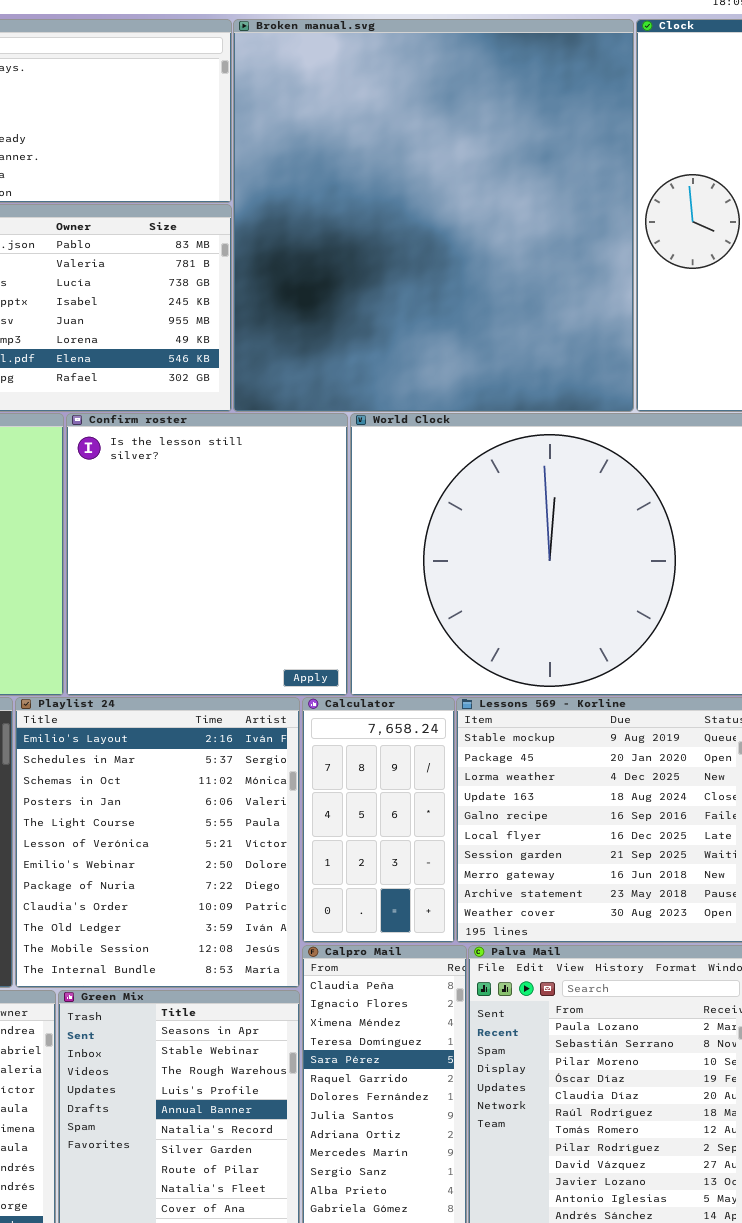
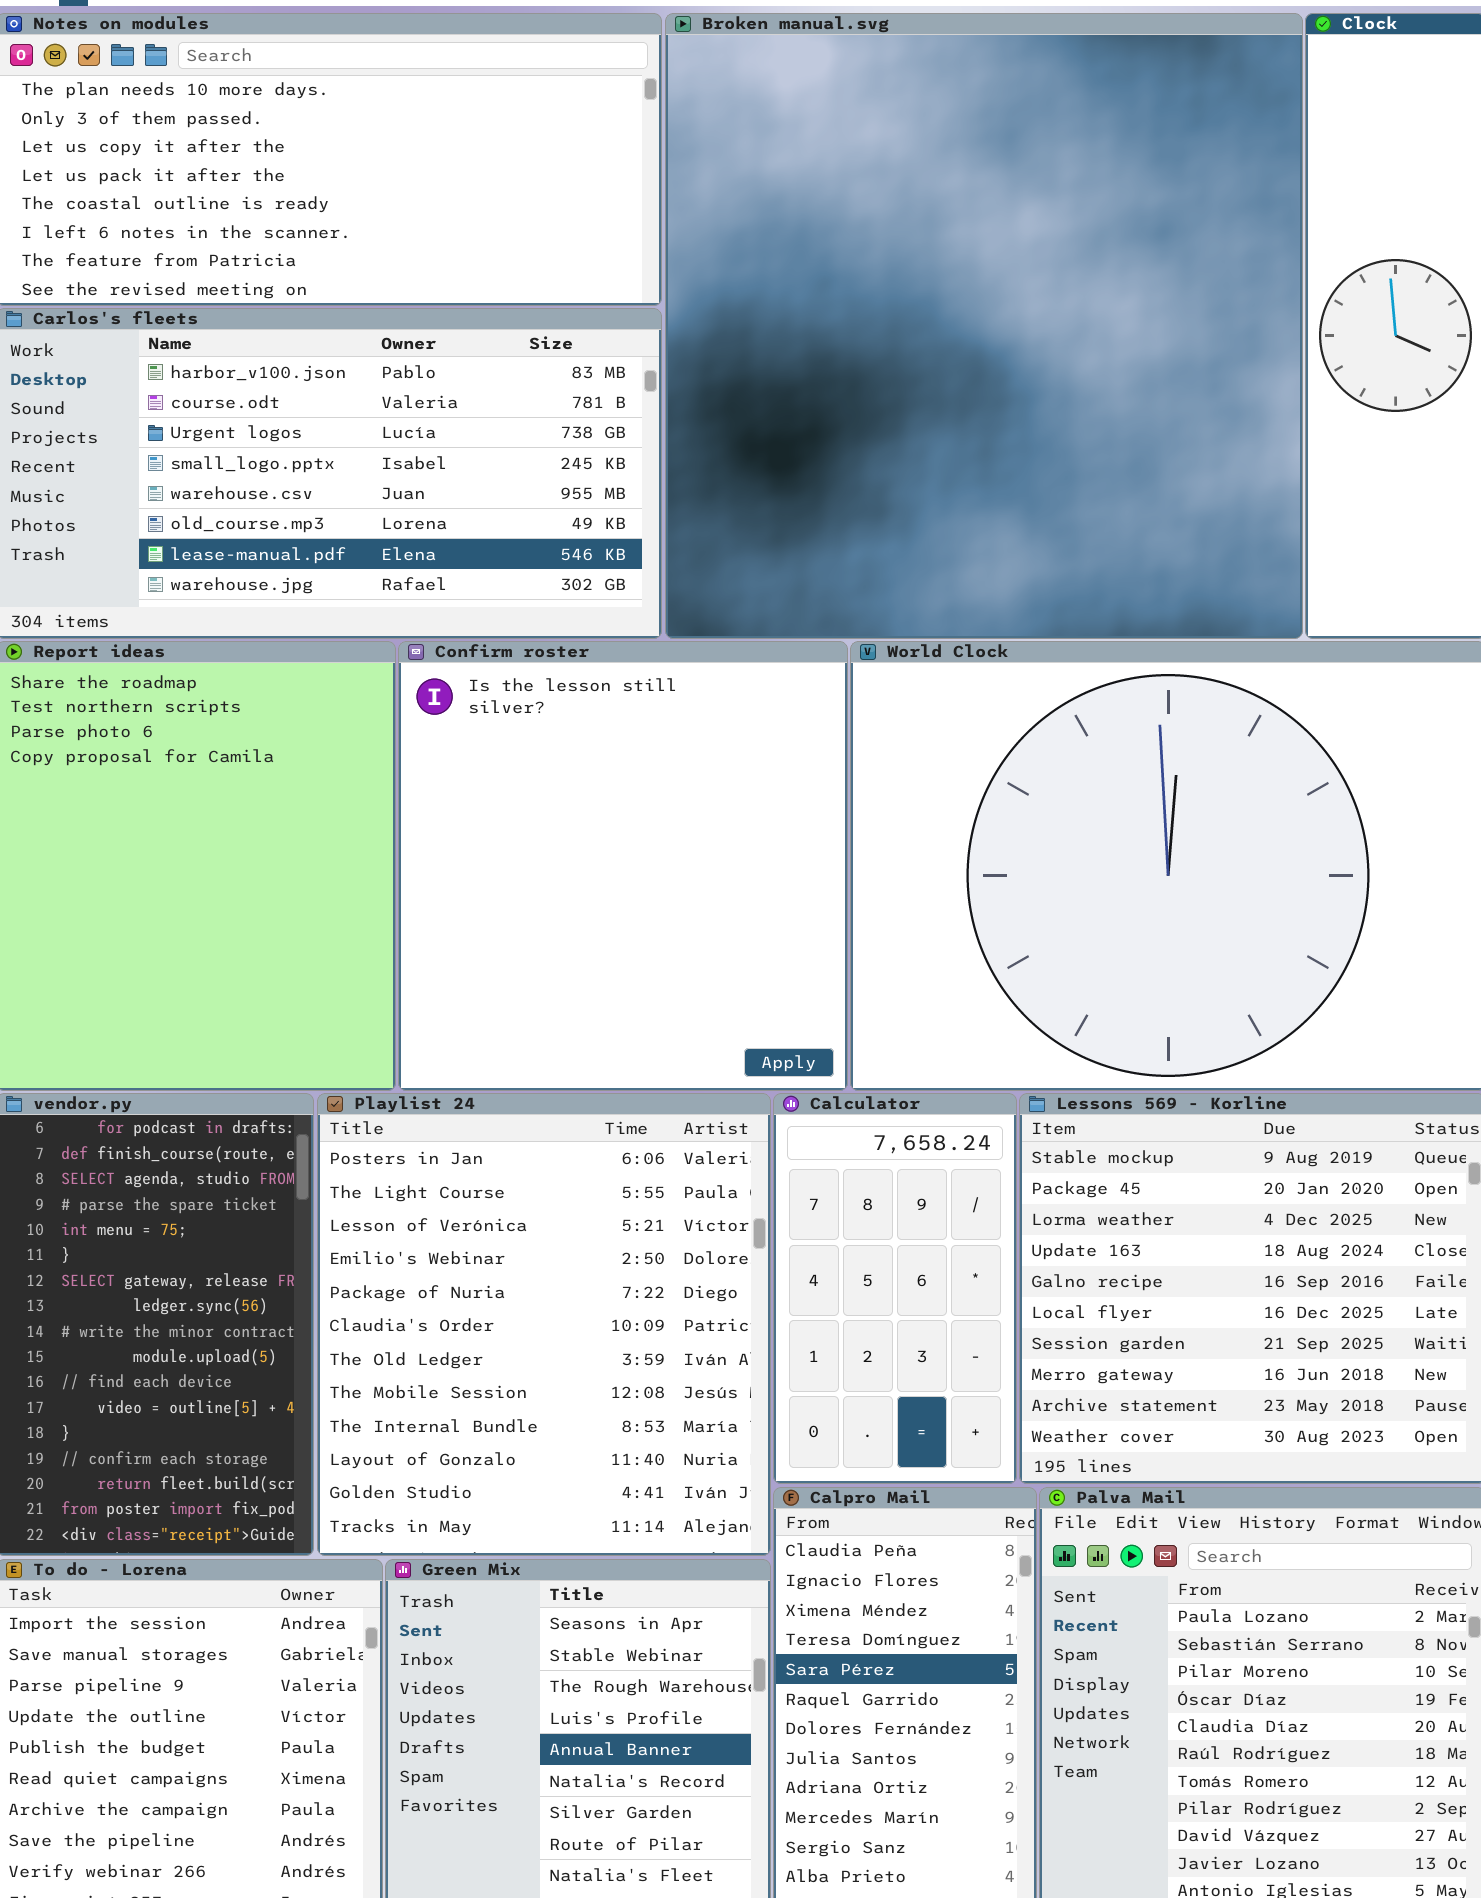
Playlist 24: [15,697,300,988] -> [317,1093,771,1556], scrolled down 3 rows

